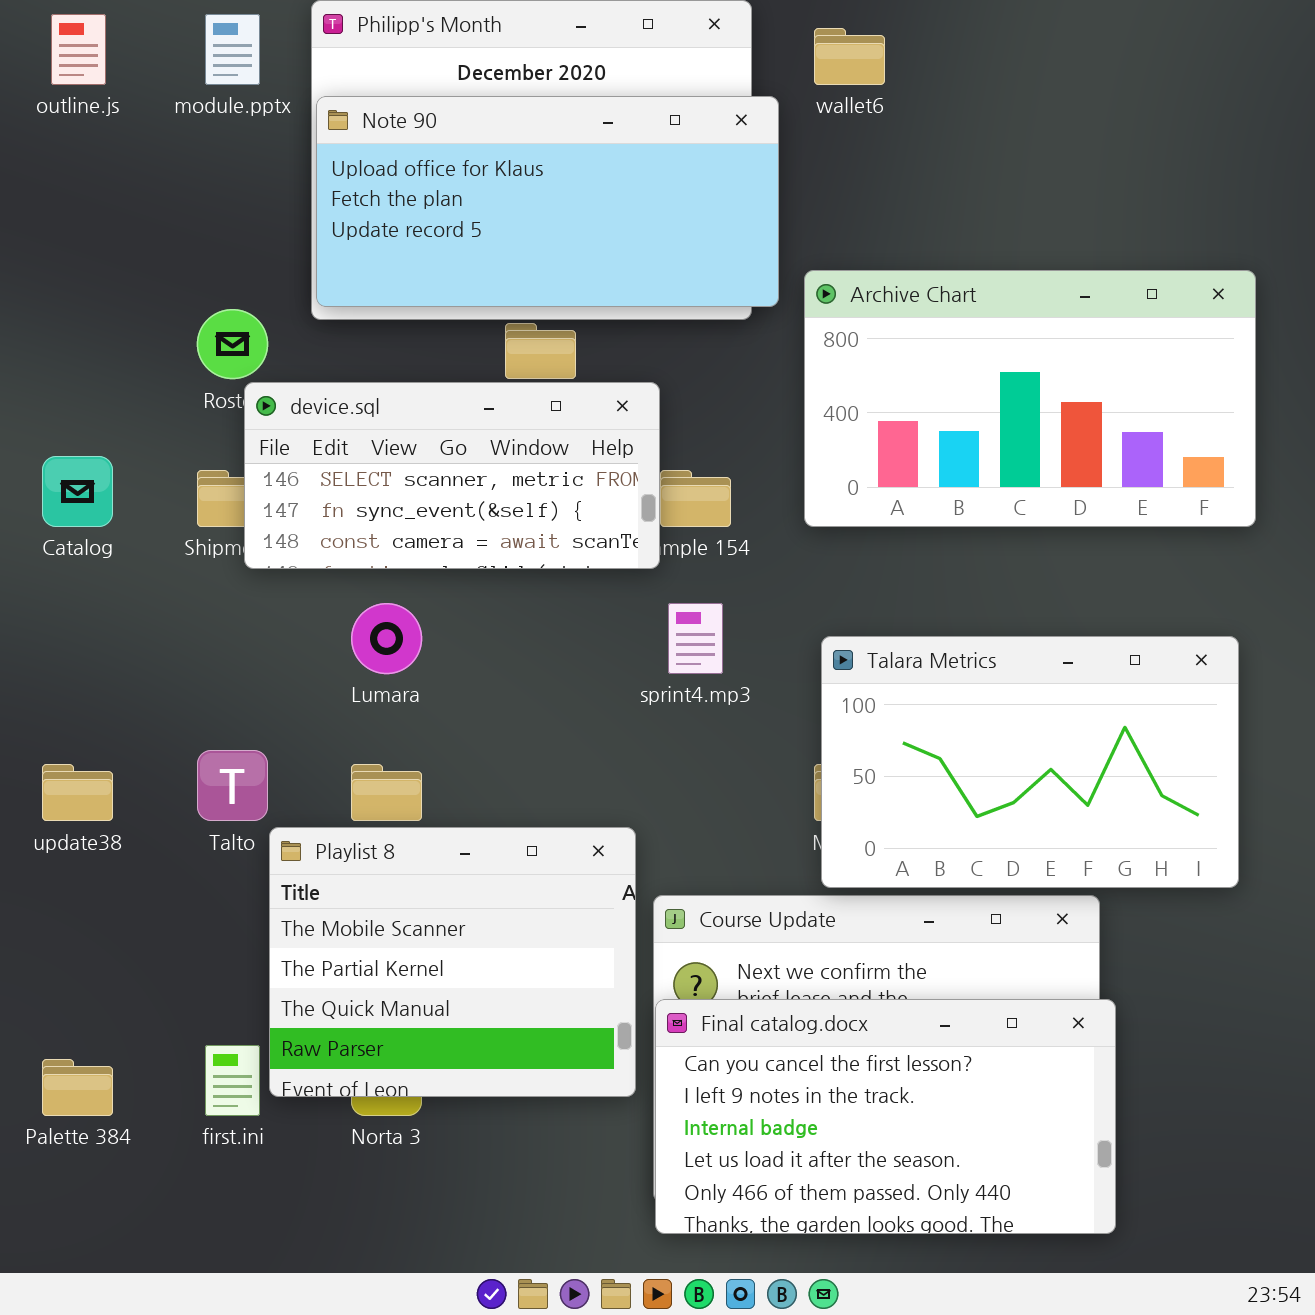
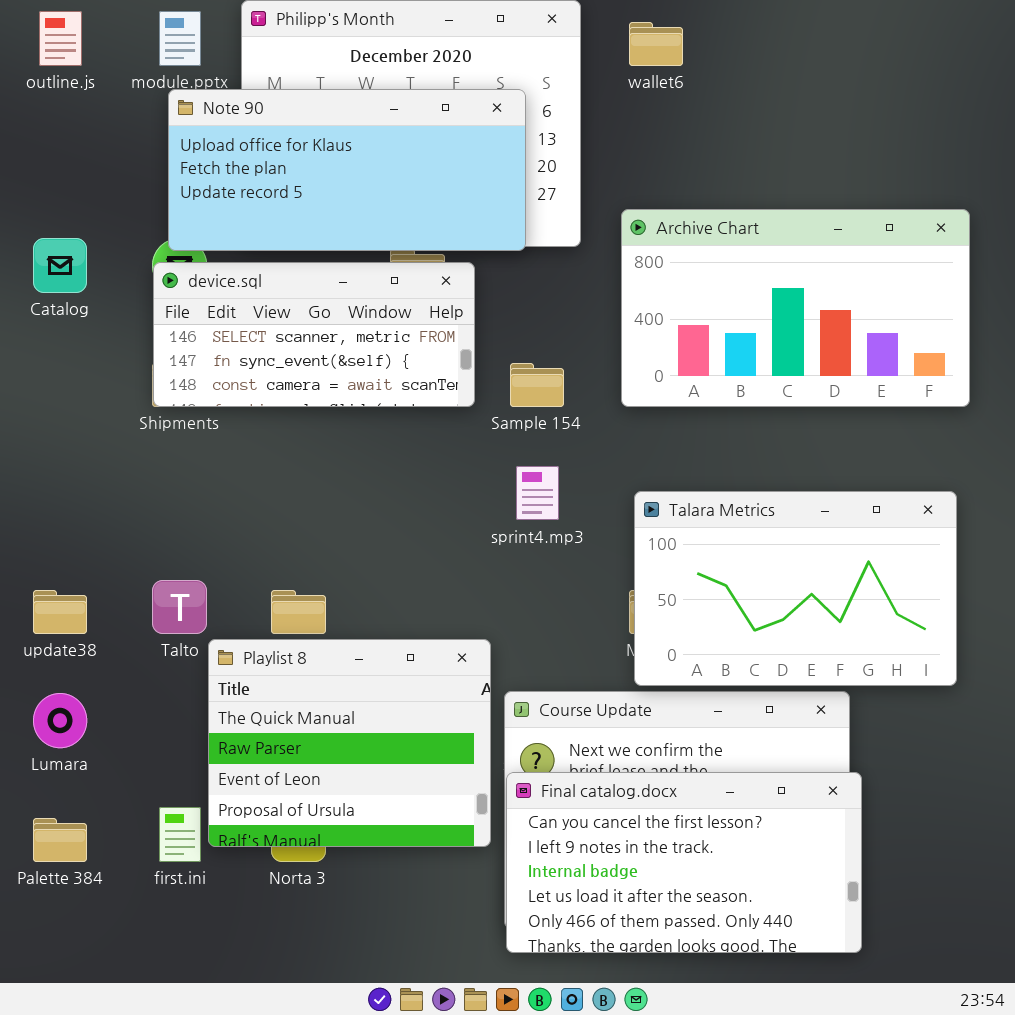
Note 90: [316,96,779,307] -> [168,89,526,251], moved
device.sql: [244,382,660,569] -> [153,262,475,407], moved
Catalog: [42,456,113,527] -> [33,238,87,293], moved
Lumara: [351,603,422,674] -> [33,693,87,748], moved
Playlist 8: [269,827,636,1097] -> [208,639,491,847], scrolled down 2 rows

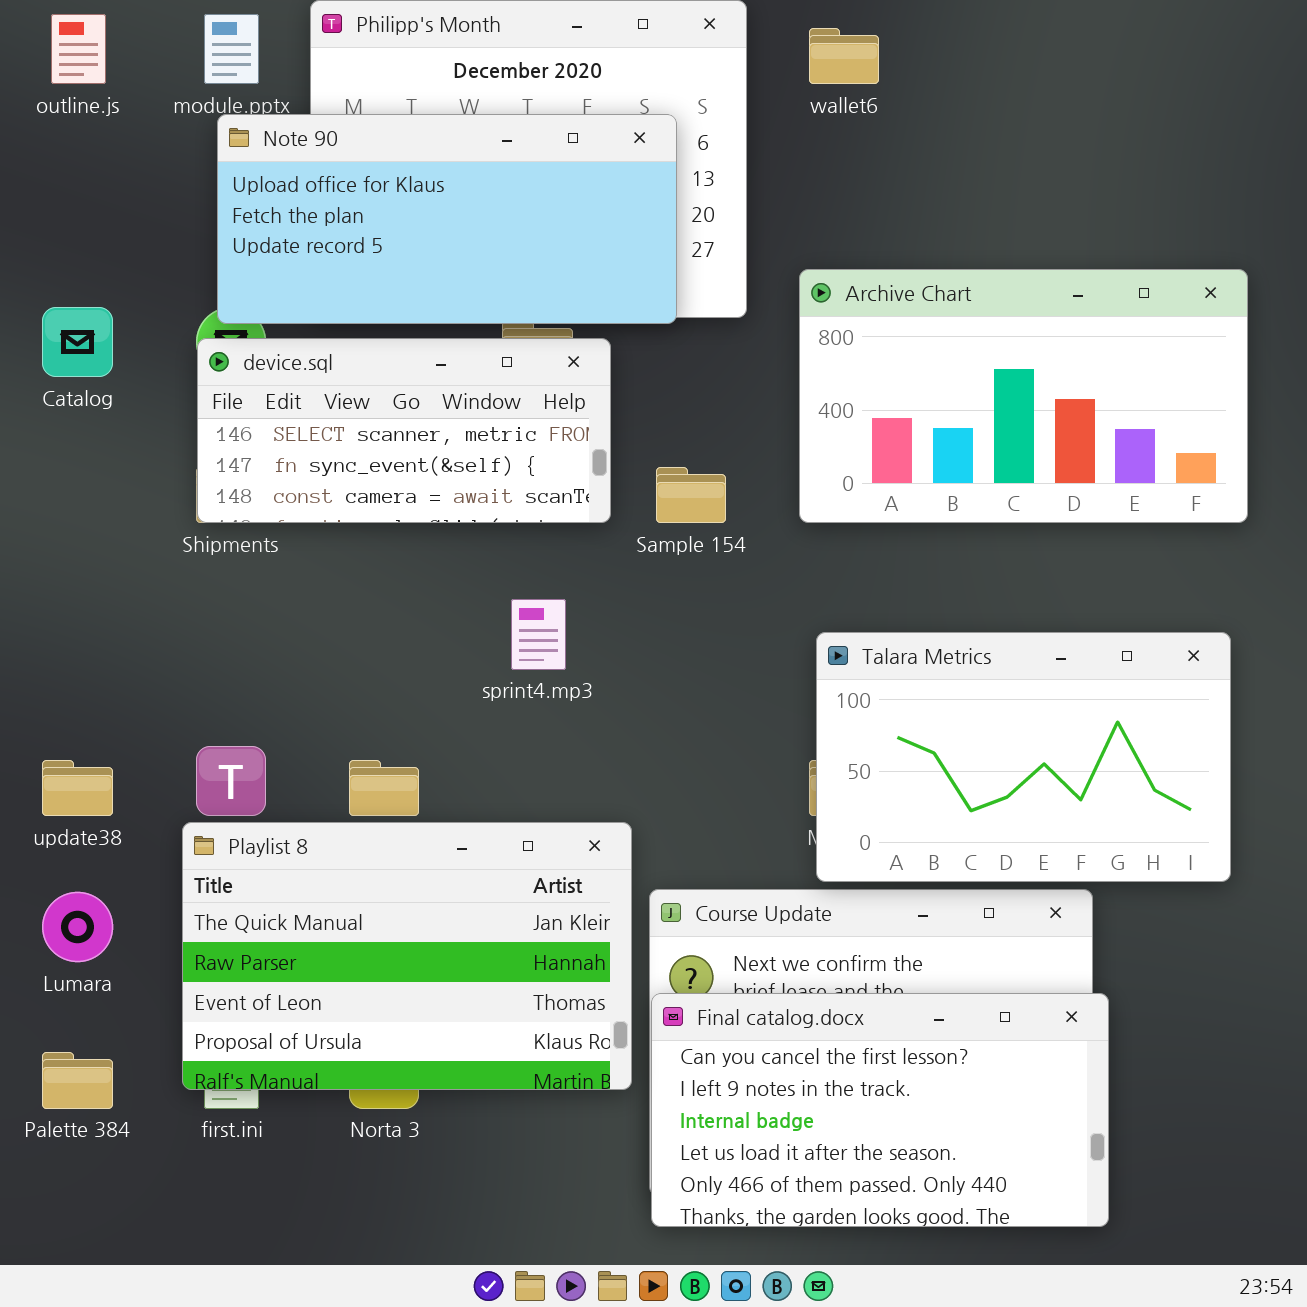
sprint4.mp3: [516,466,559,520] -> [511,599,566,670], moved
Playlist 8: [208,639,491,847] -> [182,822,632,1090], resized

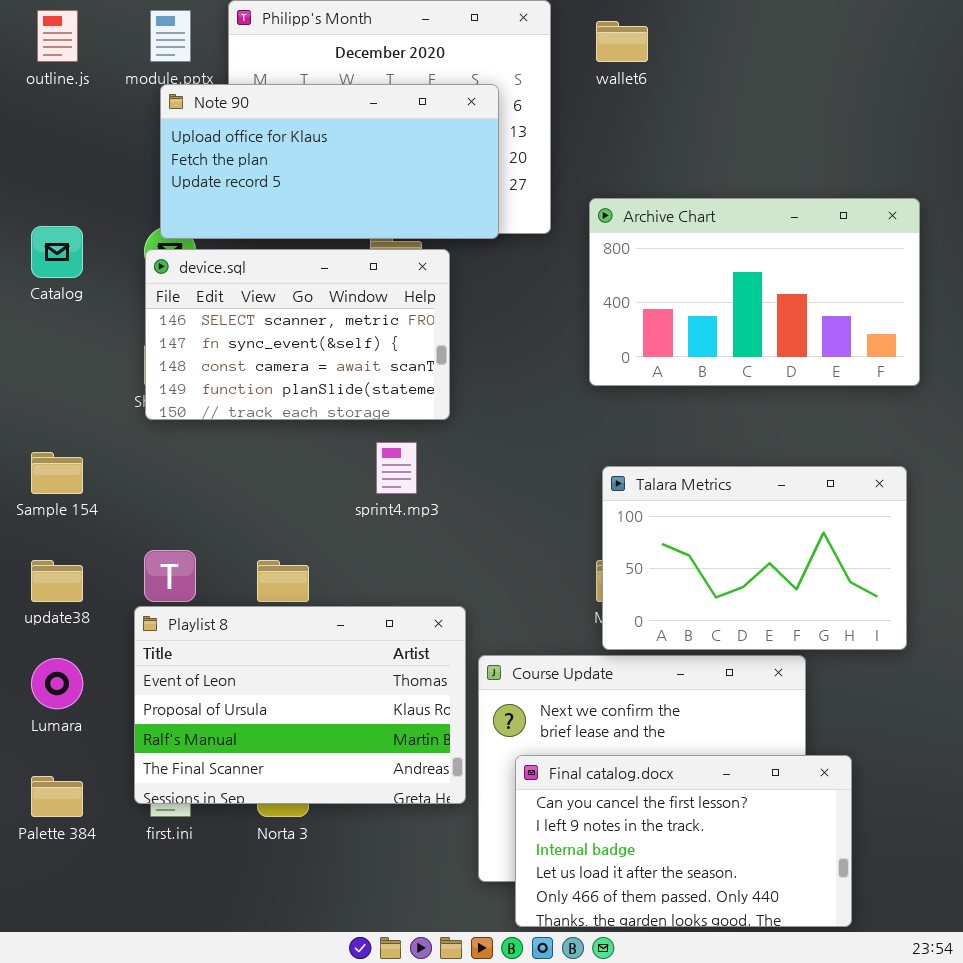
device.sql: [197,338,611,523] -> [145,249,450,420], resized
Sample 154: [656,467,726,523] -> [31,452,83,494], moved
Playlist 8: [182,822,632,1090] -> [134,606,466,804], scrolled down 2 rows
Final catalog.docx: [651,993,1109,1227] -> [515,755,852,927], moved

